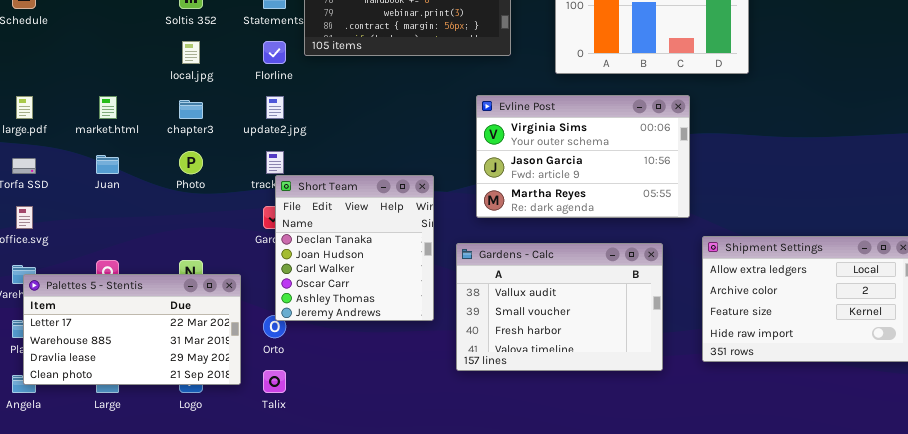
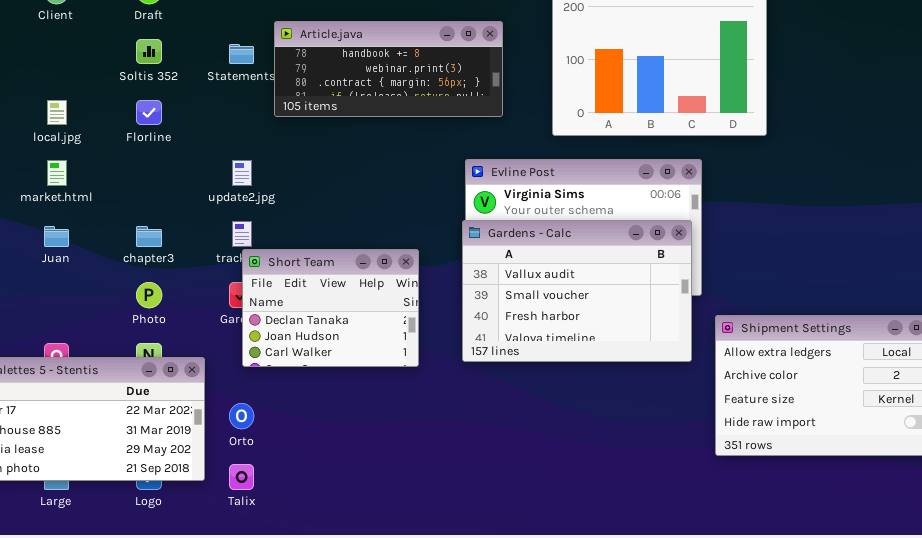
local.jpg: [182,41,200,64] -> [47,100,67,125], moved
Florline: [263,41,286,64] -> [136,100,162,125], moved
chapter3: [179,100,203,119] -> [136,226,162,247], moved
Photo: [179,151,203,174] -> [136,282,162,308], moved
Short Team: [275,175,434,321] -> [242,249,419,367], resized
Gardens - Calc: [456,243,663,371] -> [462,220,692,362], moved

